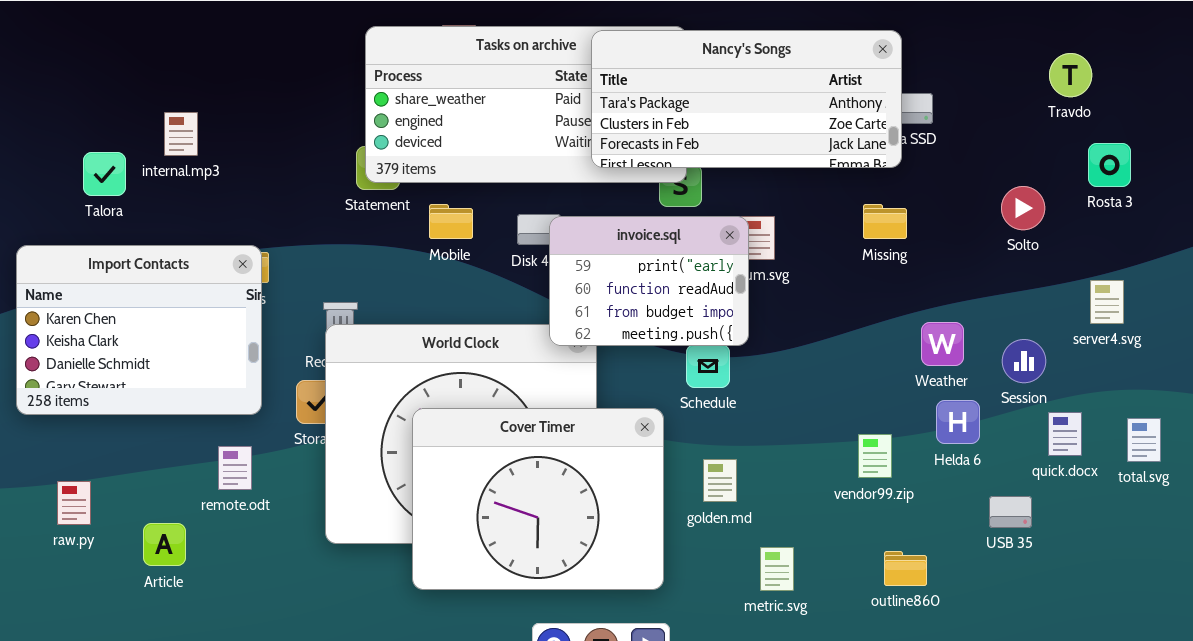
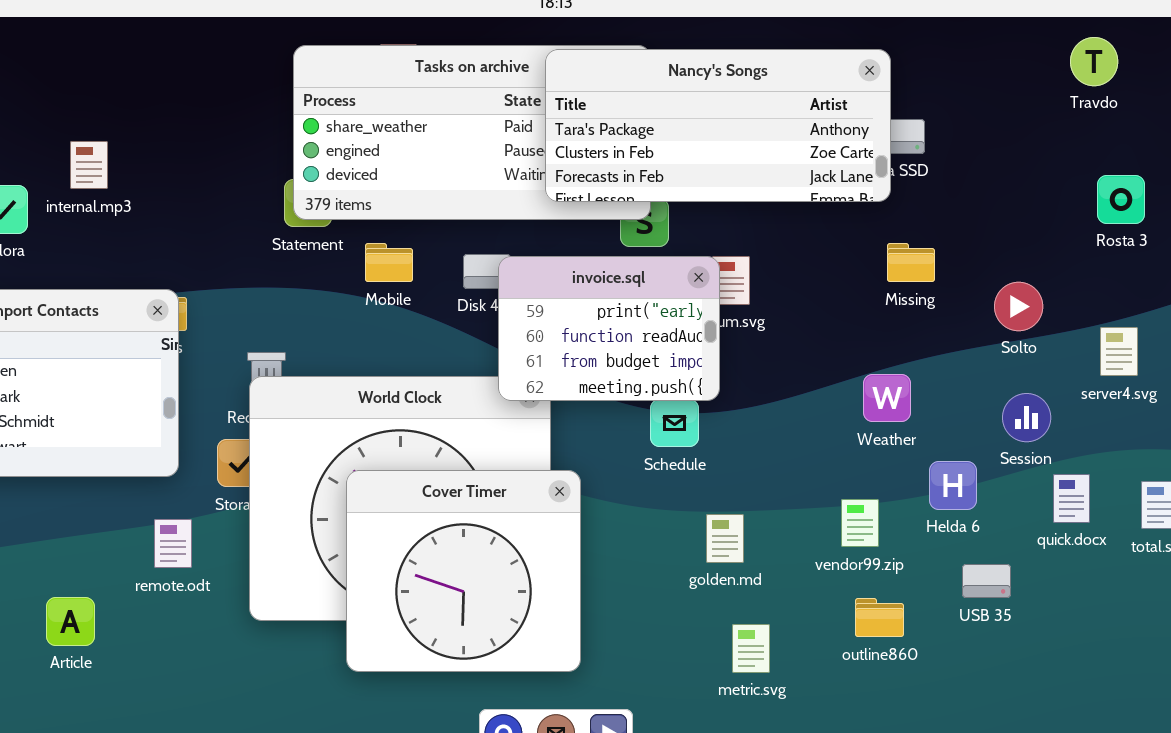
Travdo: [1049,53,1092,97] -> [1070,37,1118,86], moved
Solto: [1001,186,1045,230] -> [994,282,1043,331], moved
Missing: [863,204,907,239] -> [887,243,935,282], moved
Weather: [921,322,964,366] -> [863,374,911,422], moved
Cover Timer: [412,408,664,590] -> [346,470,581,672], resized
remote.odt: [218,446,252,490] -> [154,519,192,568], moved
golden.md: [703,459,737,502] -> [706,514,744,563], moved
USB 35: [989,496,1032,528] -> [962,564,1011,598], moved
outline860: [884,551,927,586] -> [855,598,904,637], moved

